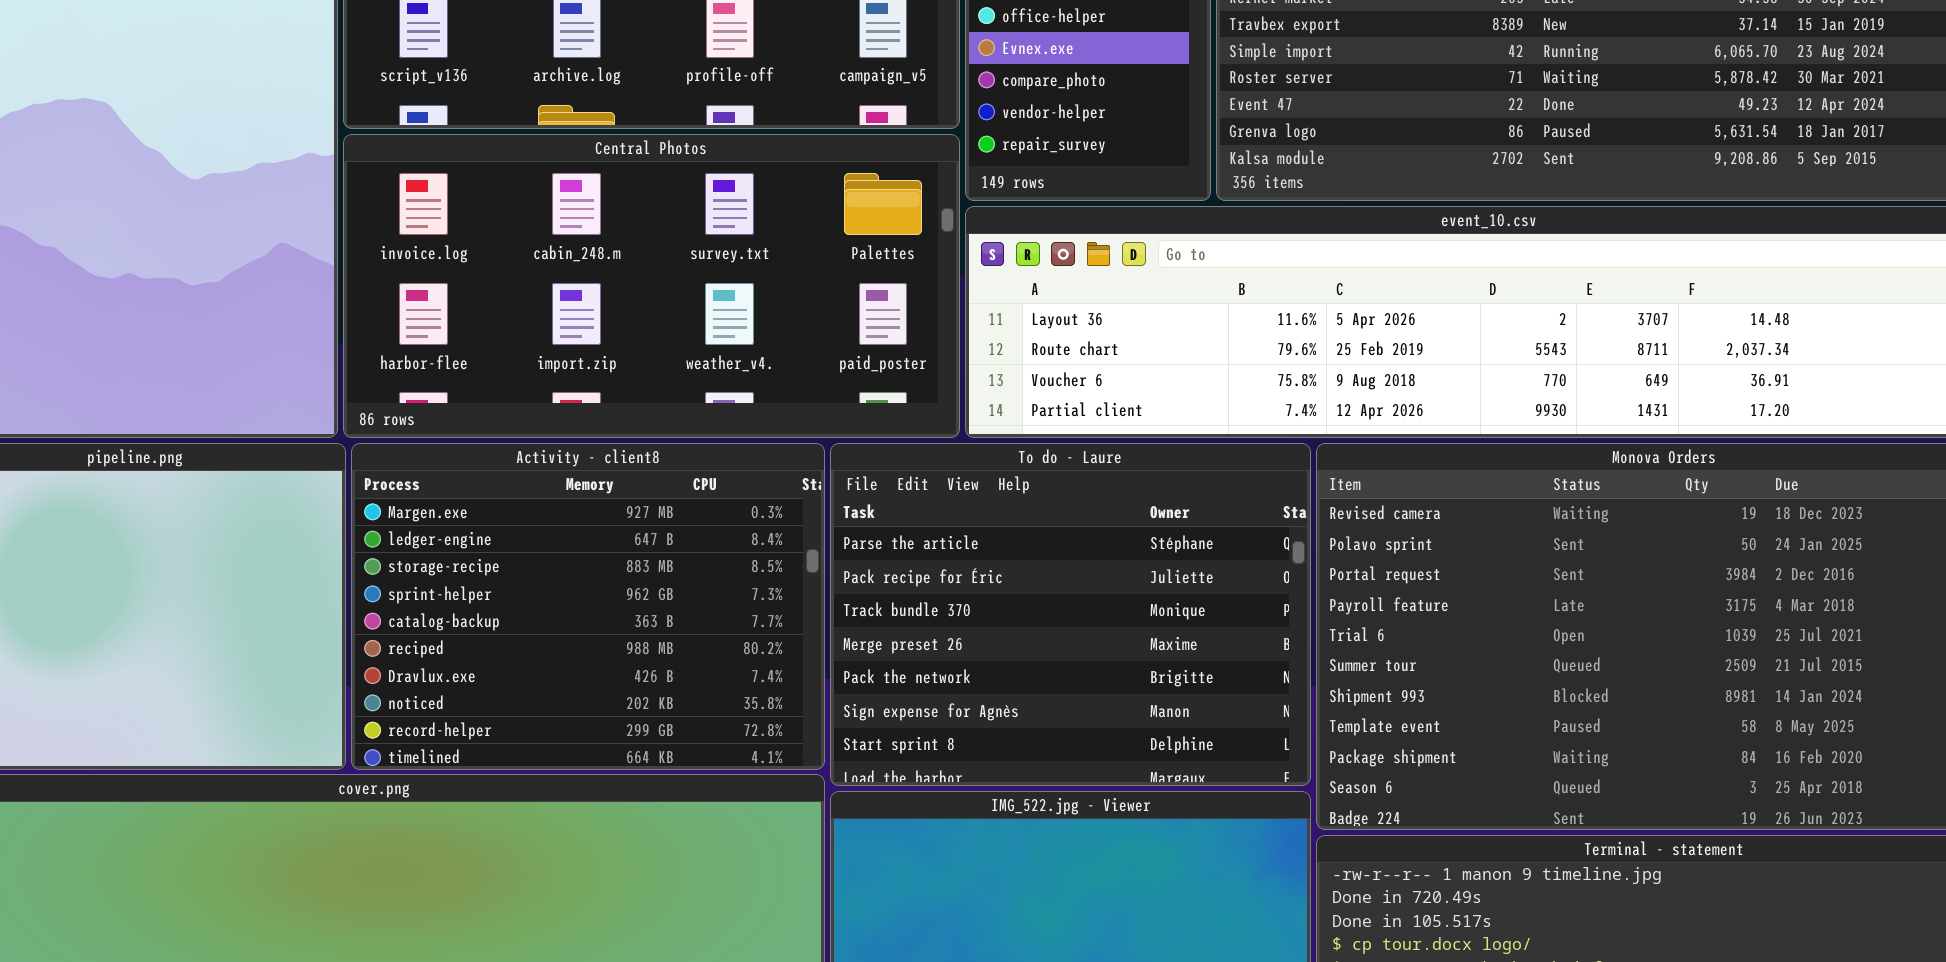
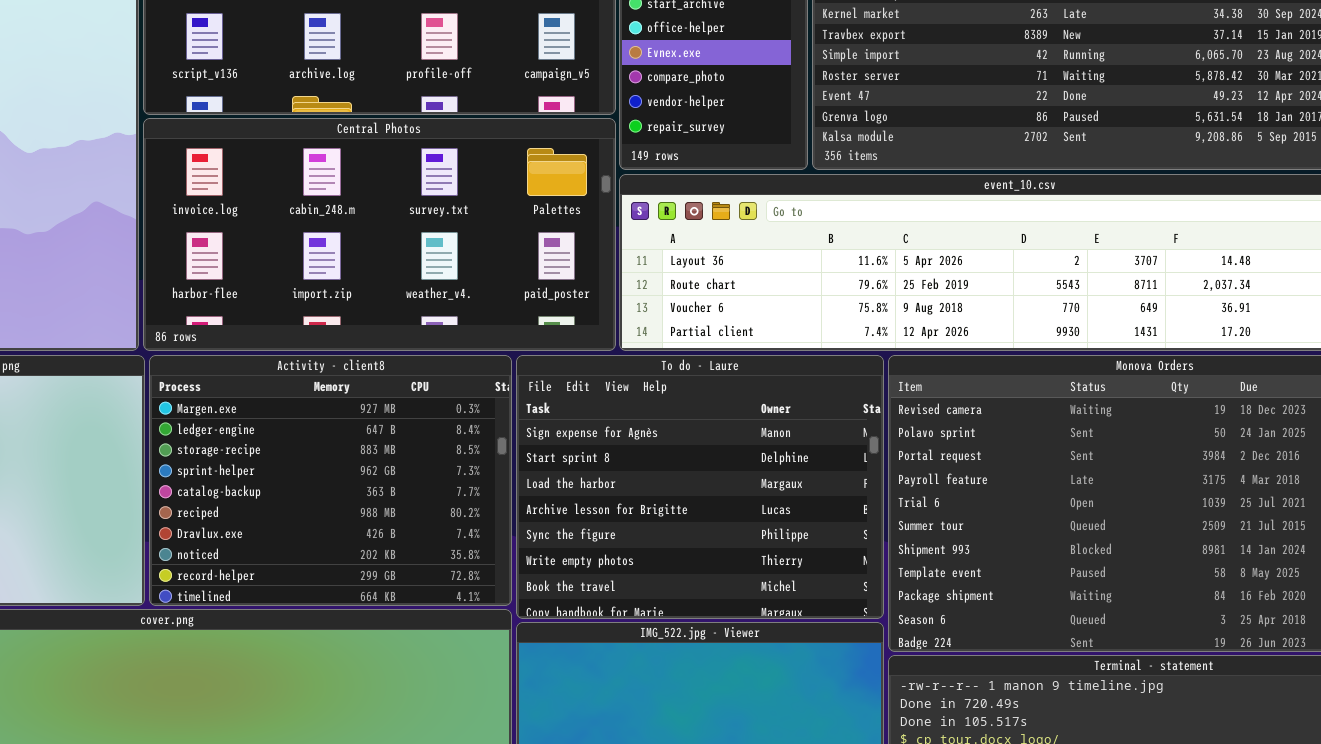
To do - Laure: [830,443,1311,786] -> [516,355,884,619], scrolled down 5 rows

